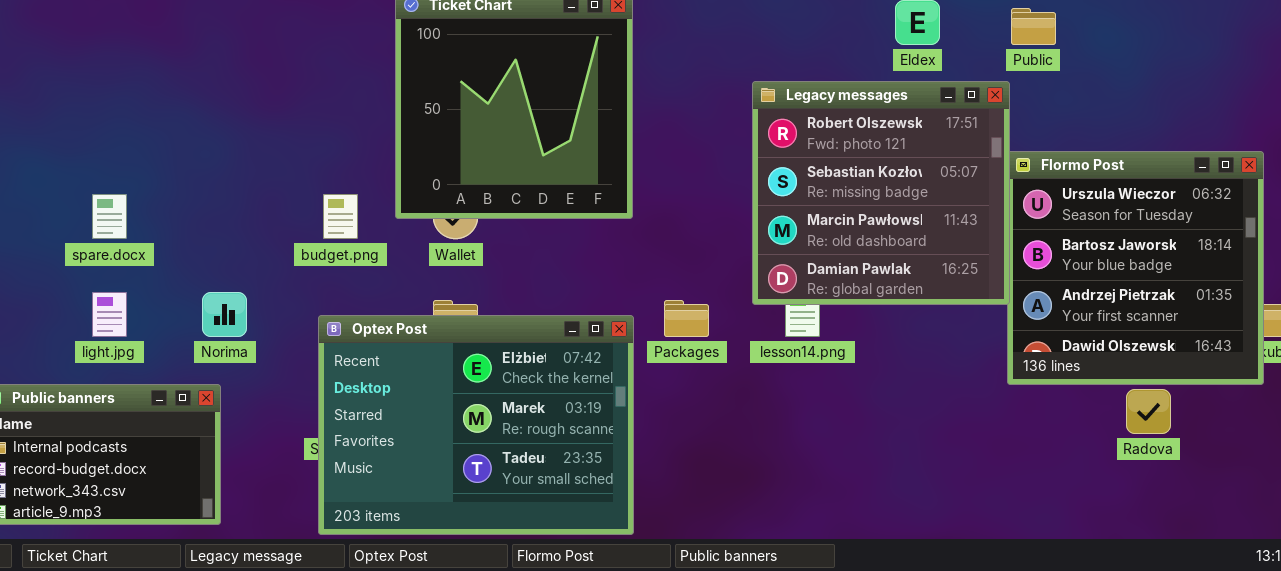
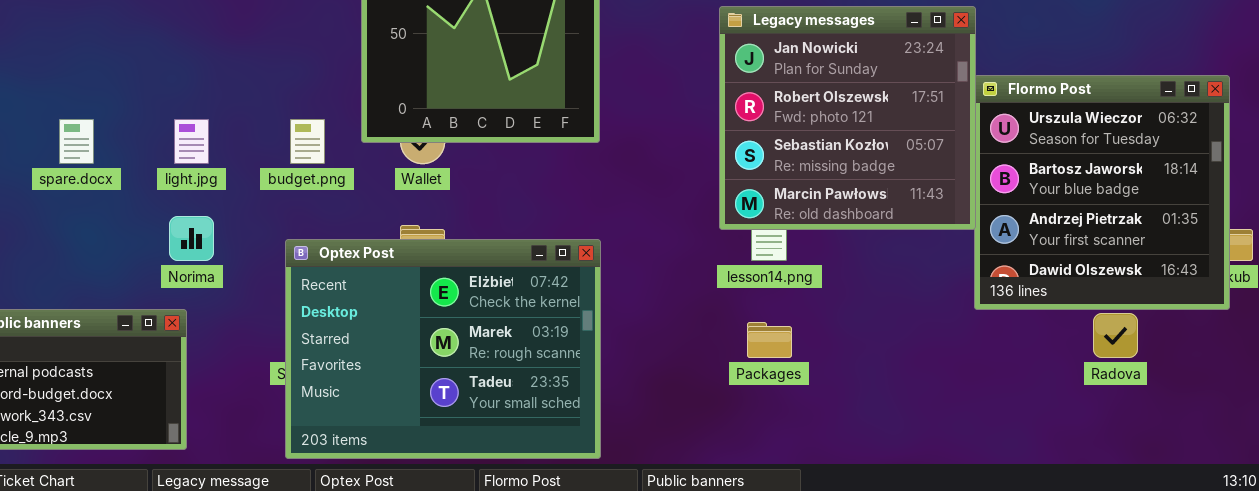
Legacy messages: [752,81,1010,305] -> [719,6,976,230], scrolled up 1 row
light.jpg: [92,292,127,337] -> [174,119,209,164], moved
Packages: [664,300,709,337] -> [747,322,792,358], moved

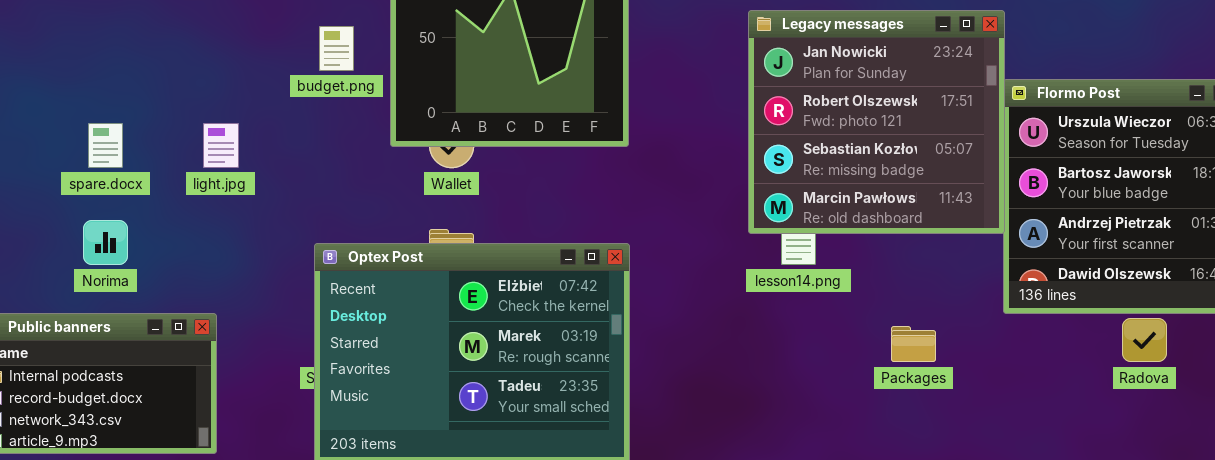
budget.png: [290,119,325,164] -> [319,26,354,71], moved
Norima: [169,216,214,261] -> [83,220,128,265], moved
Packages: [747,322,792,358] -> [891,326,936,362], moved

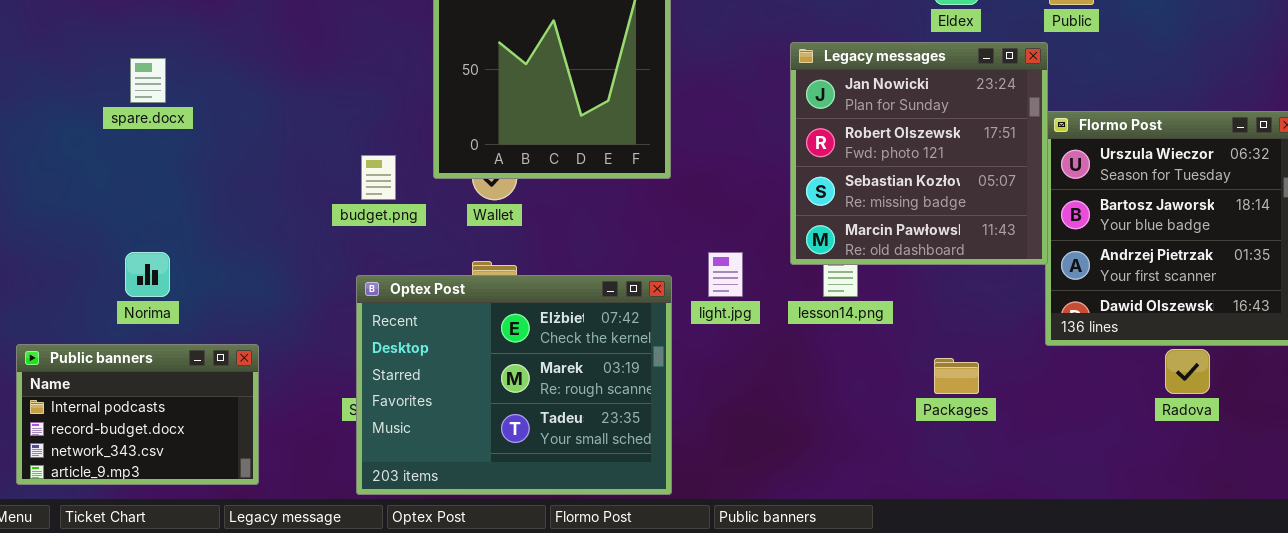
budget.png: [319,26,354,71] -> [361,155,396,200], moved
spare.docx: [88,123,123,168] -> [130,58,166,103], moved
light.jpg: [203,123,239,168] -> [708,252,743,297], moved

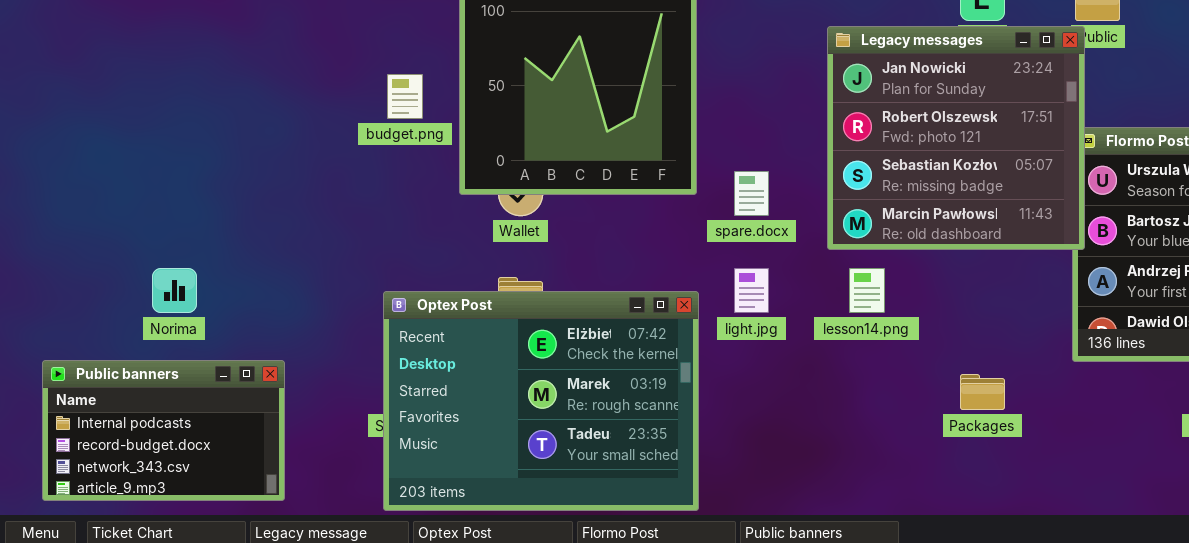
Legacy messages: [790,42,1048,265] -> [827,26,1085,250], moved
spare.docx: [130,58,166,103] -> [734,171,769,216], moved
budget.png: [361,155,396,200] -> [387,74,423,119], moved

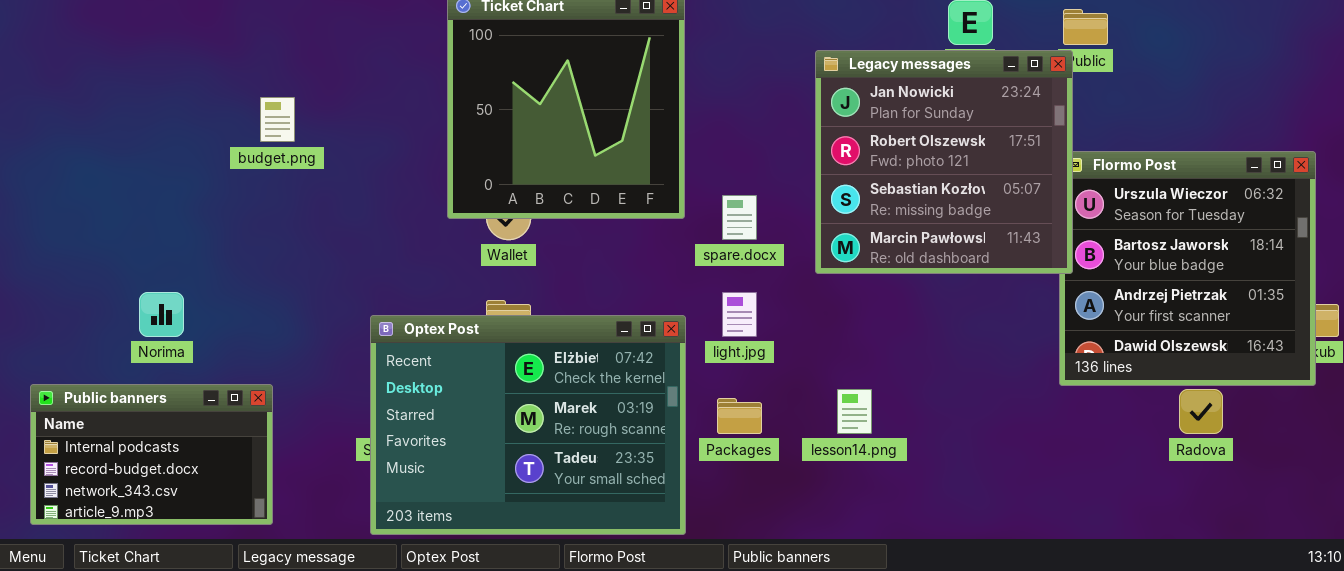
budget.png: [387,74,423,119] -> [260,97,295,142], moved
lesson14.png: [849,268,885,313] -> [837,389,872,434], moved
Packages: [960,374,1005,410] -> [717,398,762,434], moved

